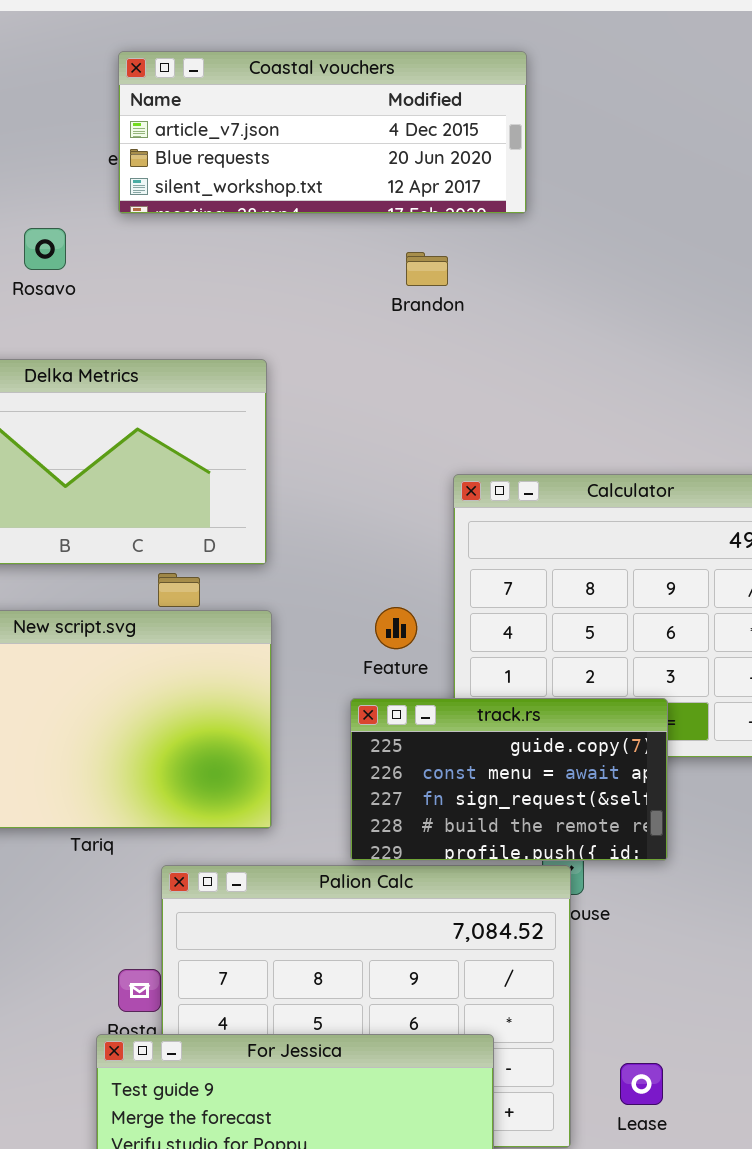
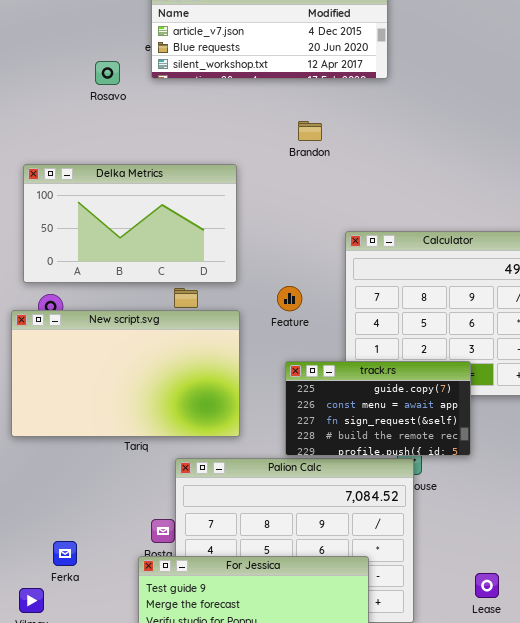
Rosavo: [24,228,66,270] -> [95,61,120,85], moved
Brandon: [406,252,448,286] -> [298,121,322,141], moved
Feature: [375,607,417,649] -> [277,286,302,311], moved
Lease: [620,1063,663,1105] -> [475,573,499,598], moved

